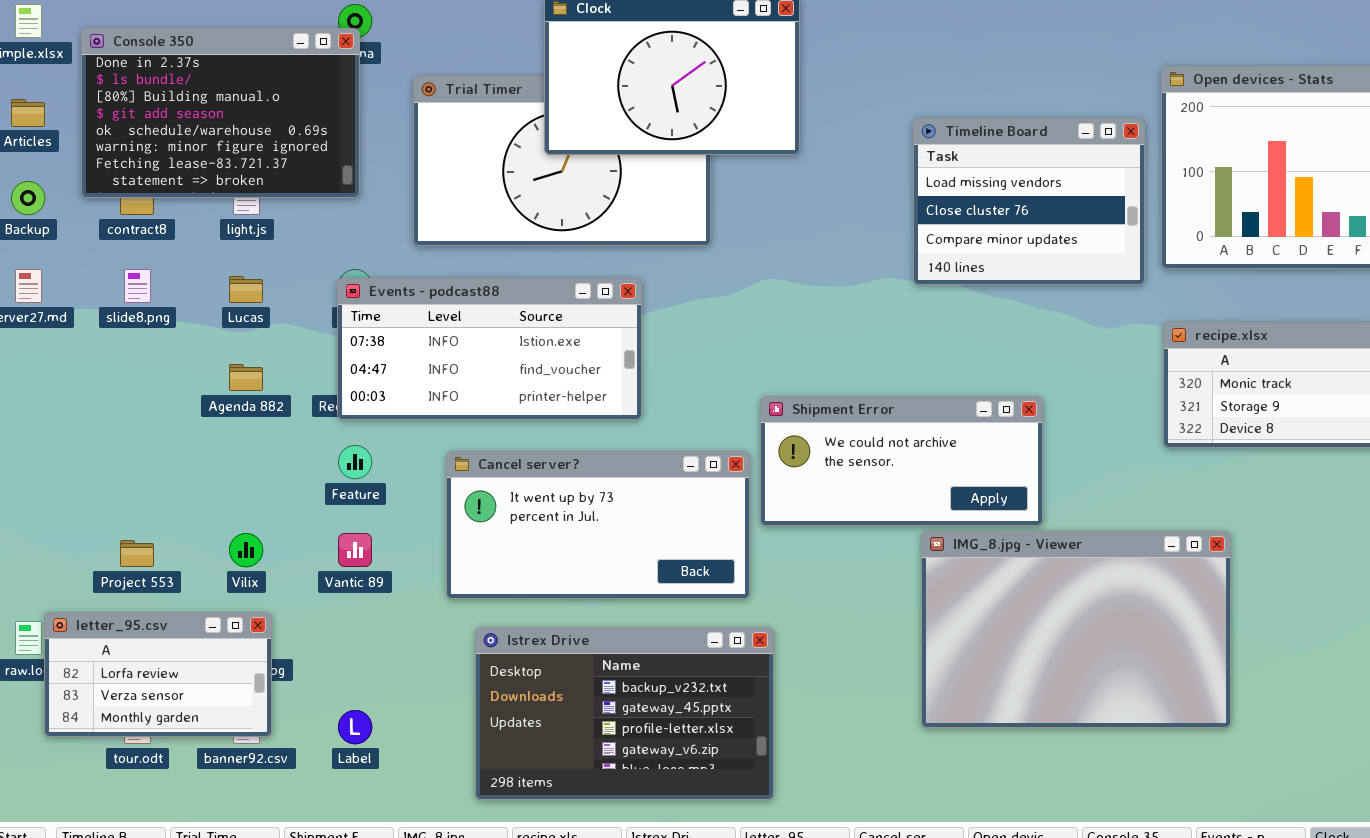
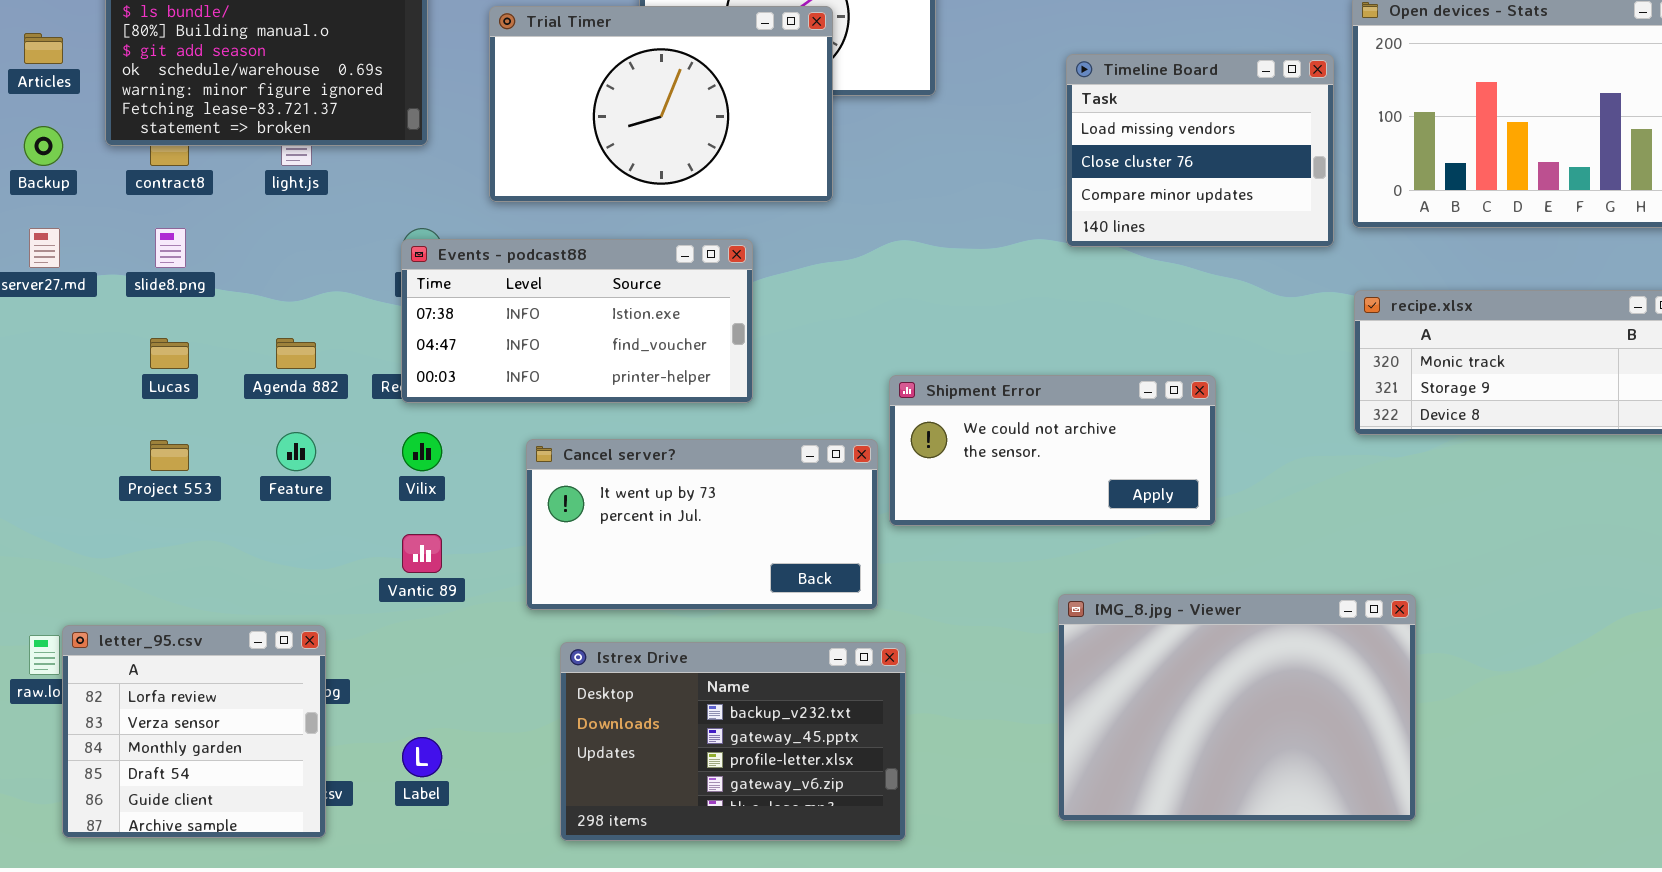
Trial Timer: [413,76,711,246] -> [489,6,833,202], raised
Lucas: [229,276,263,303] -> [150,338,189,369], moved
Feature: [338,445,372,479] -> [276,432,316,471], moved
IMG_8.jpg - Viewer: [921,531,1231,728] -> [1058,594,1416,821], moved
Vilix: [229,533,263,567] -> [402,432,442,471], moved
Project 553: [120,540,154,567] -> [150,440,189,471], moved
letter_95.csv: [44,612,272,737] -> [62,625,326,838], resized

